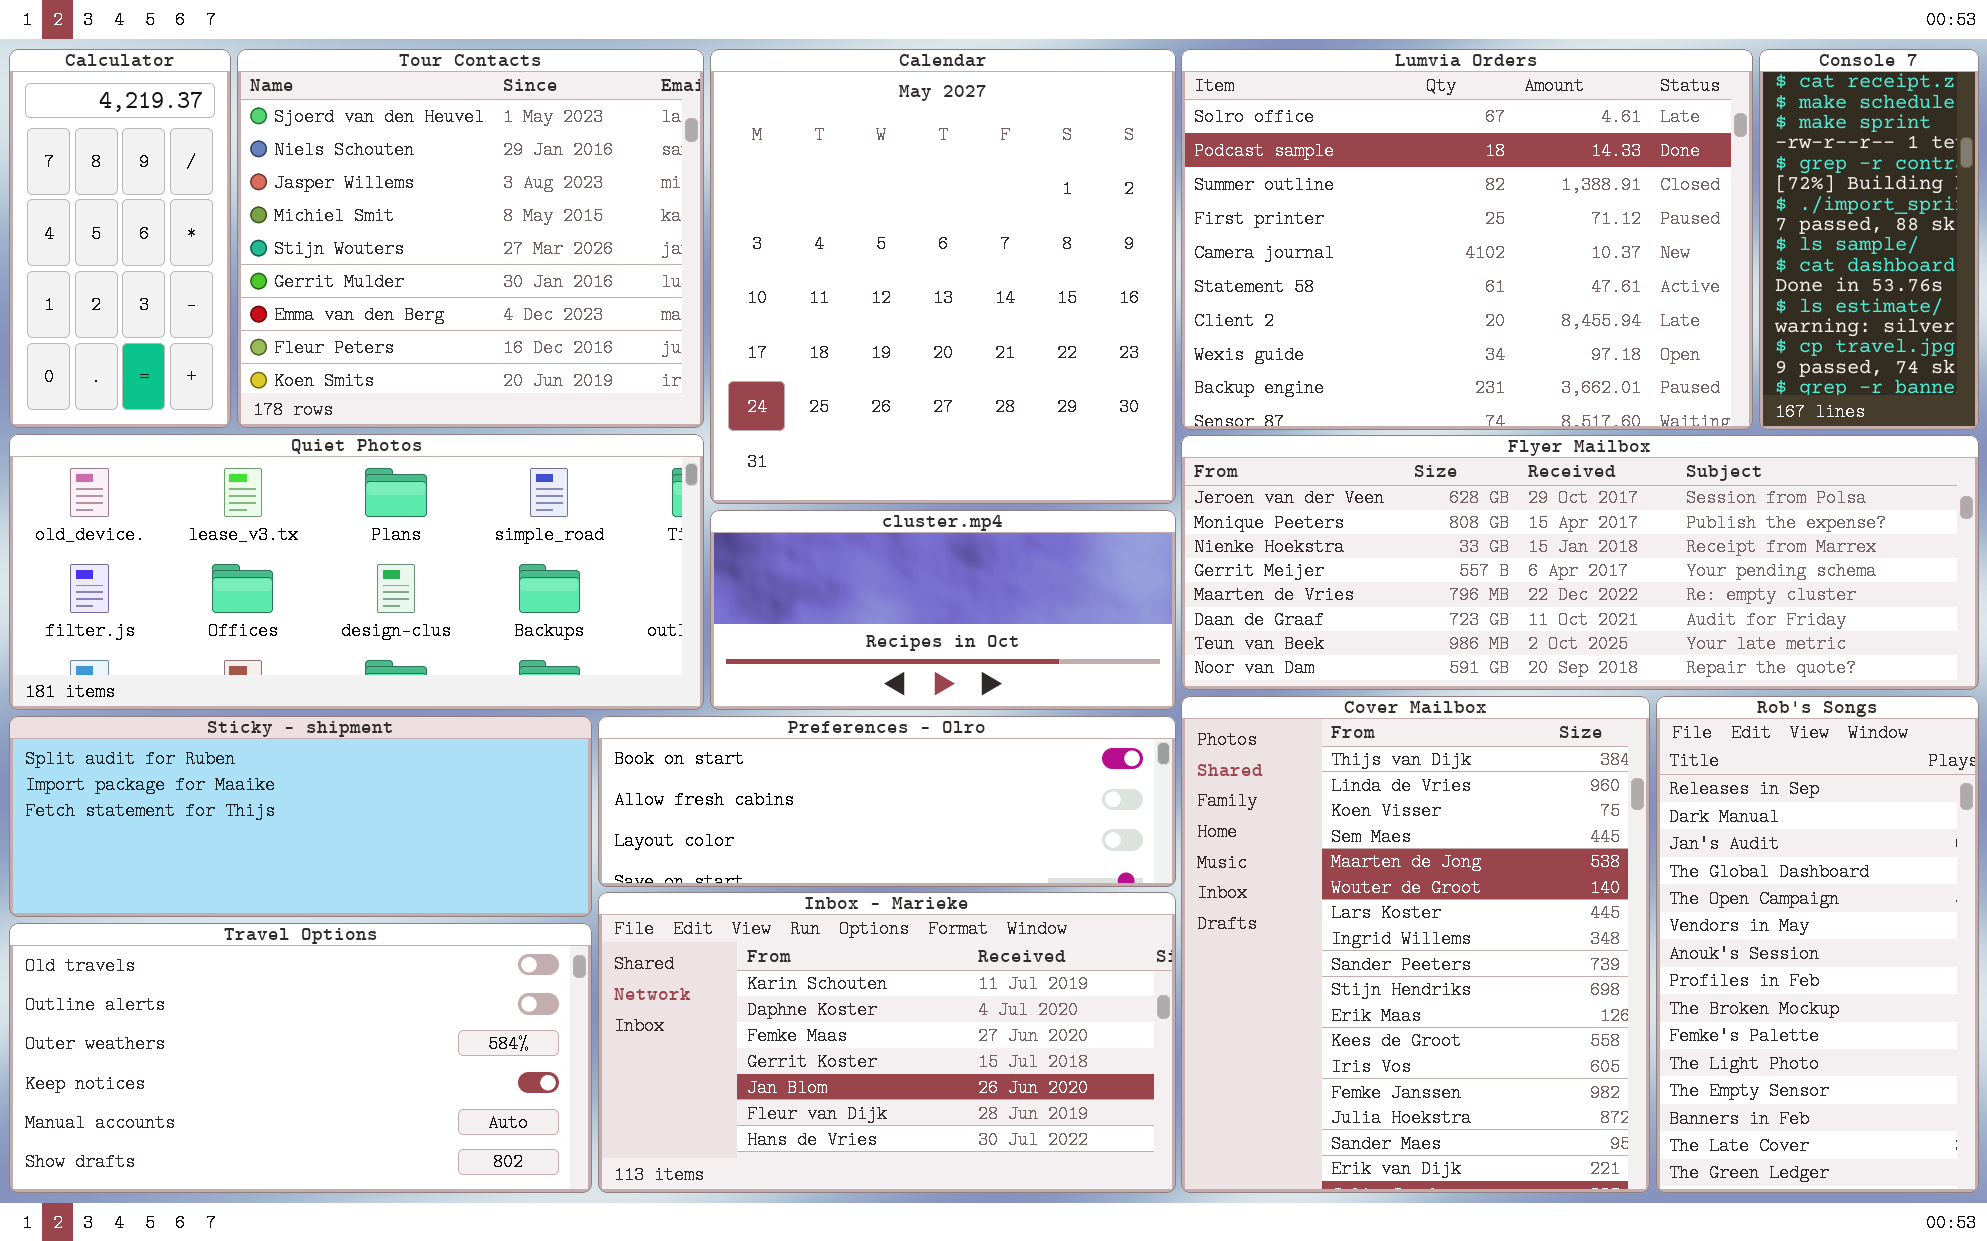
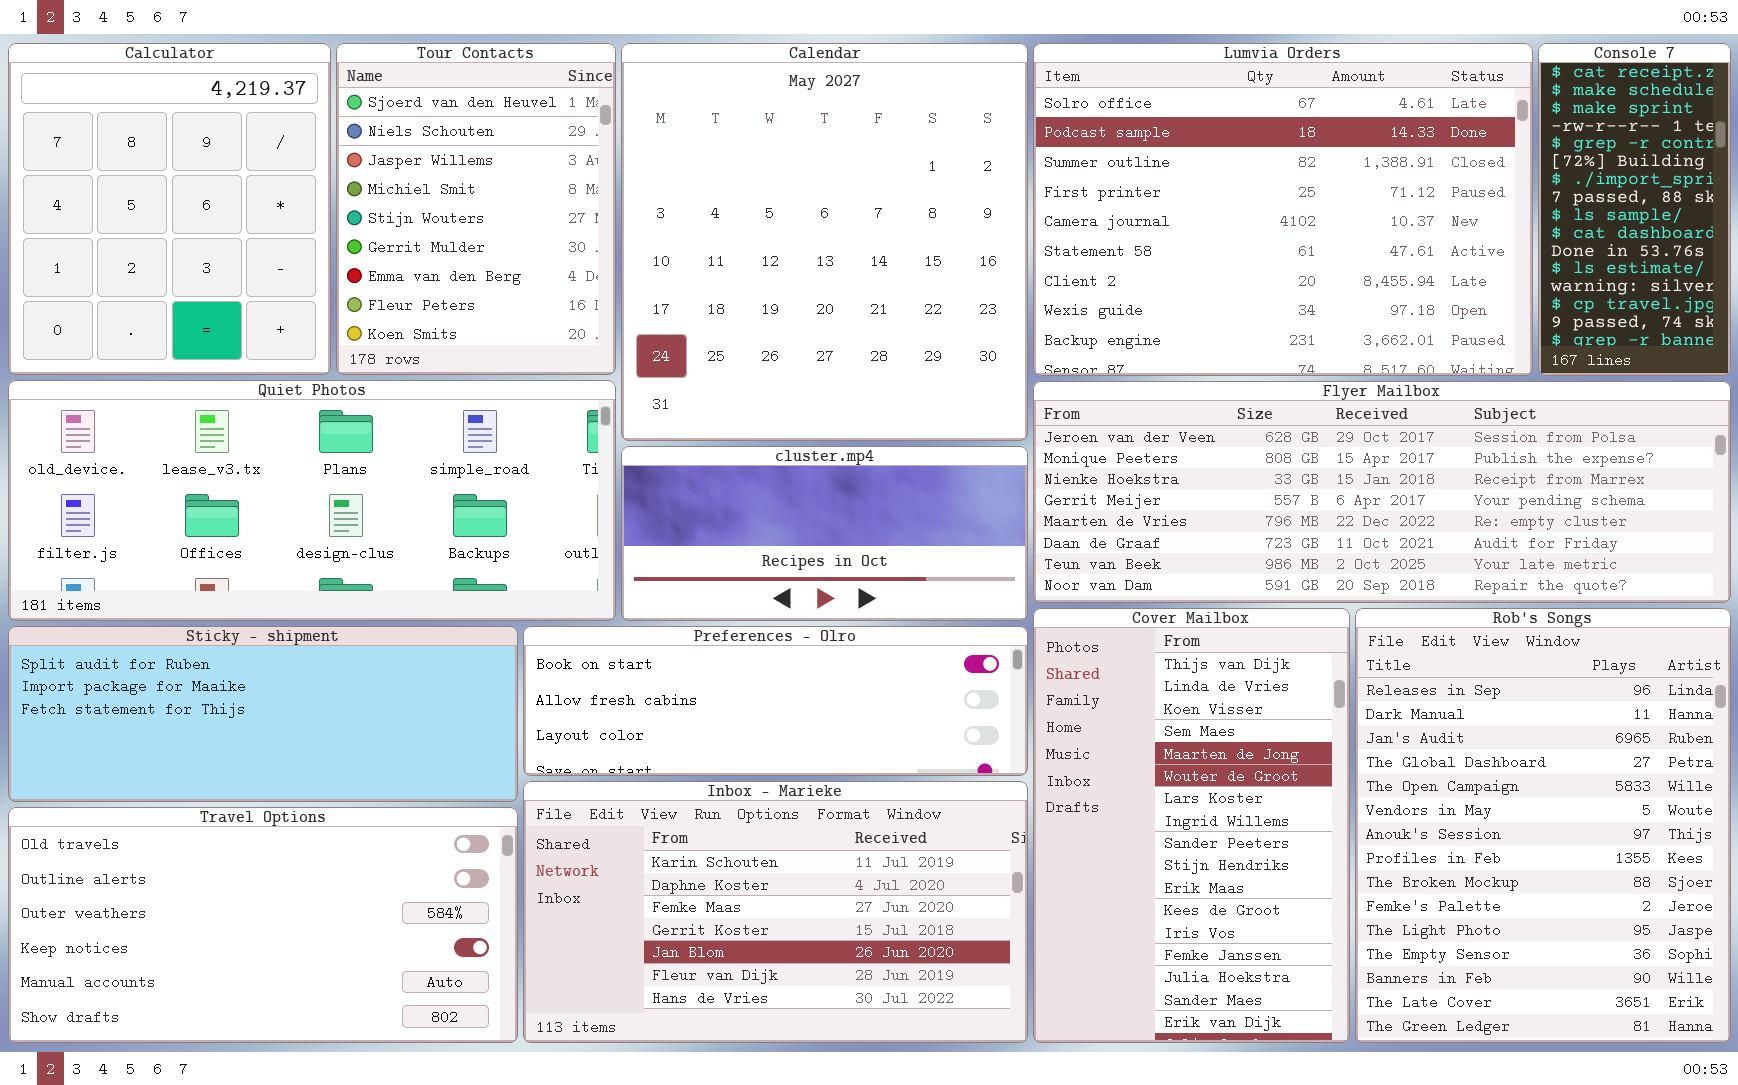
Calculator: [9,49,231,428] -> [8,43,331,375], resized
Tour Contacts: [237,49,704,428] -> [336,43,616,375], resized
Cover Mailbox: [1181,696,1650,1193] -> [1033,608,1350,1043], resized
Rob's Songs: [1656,696,1979,1193] -> [1355,608,1731,1043], resized

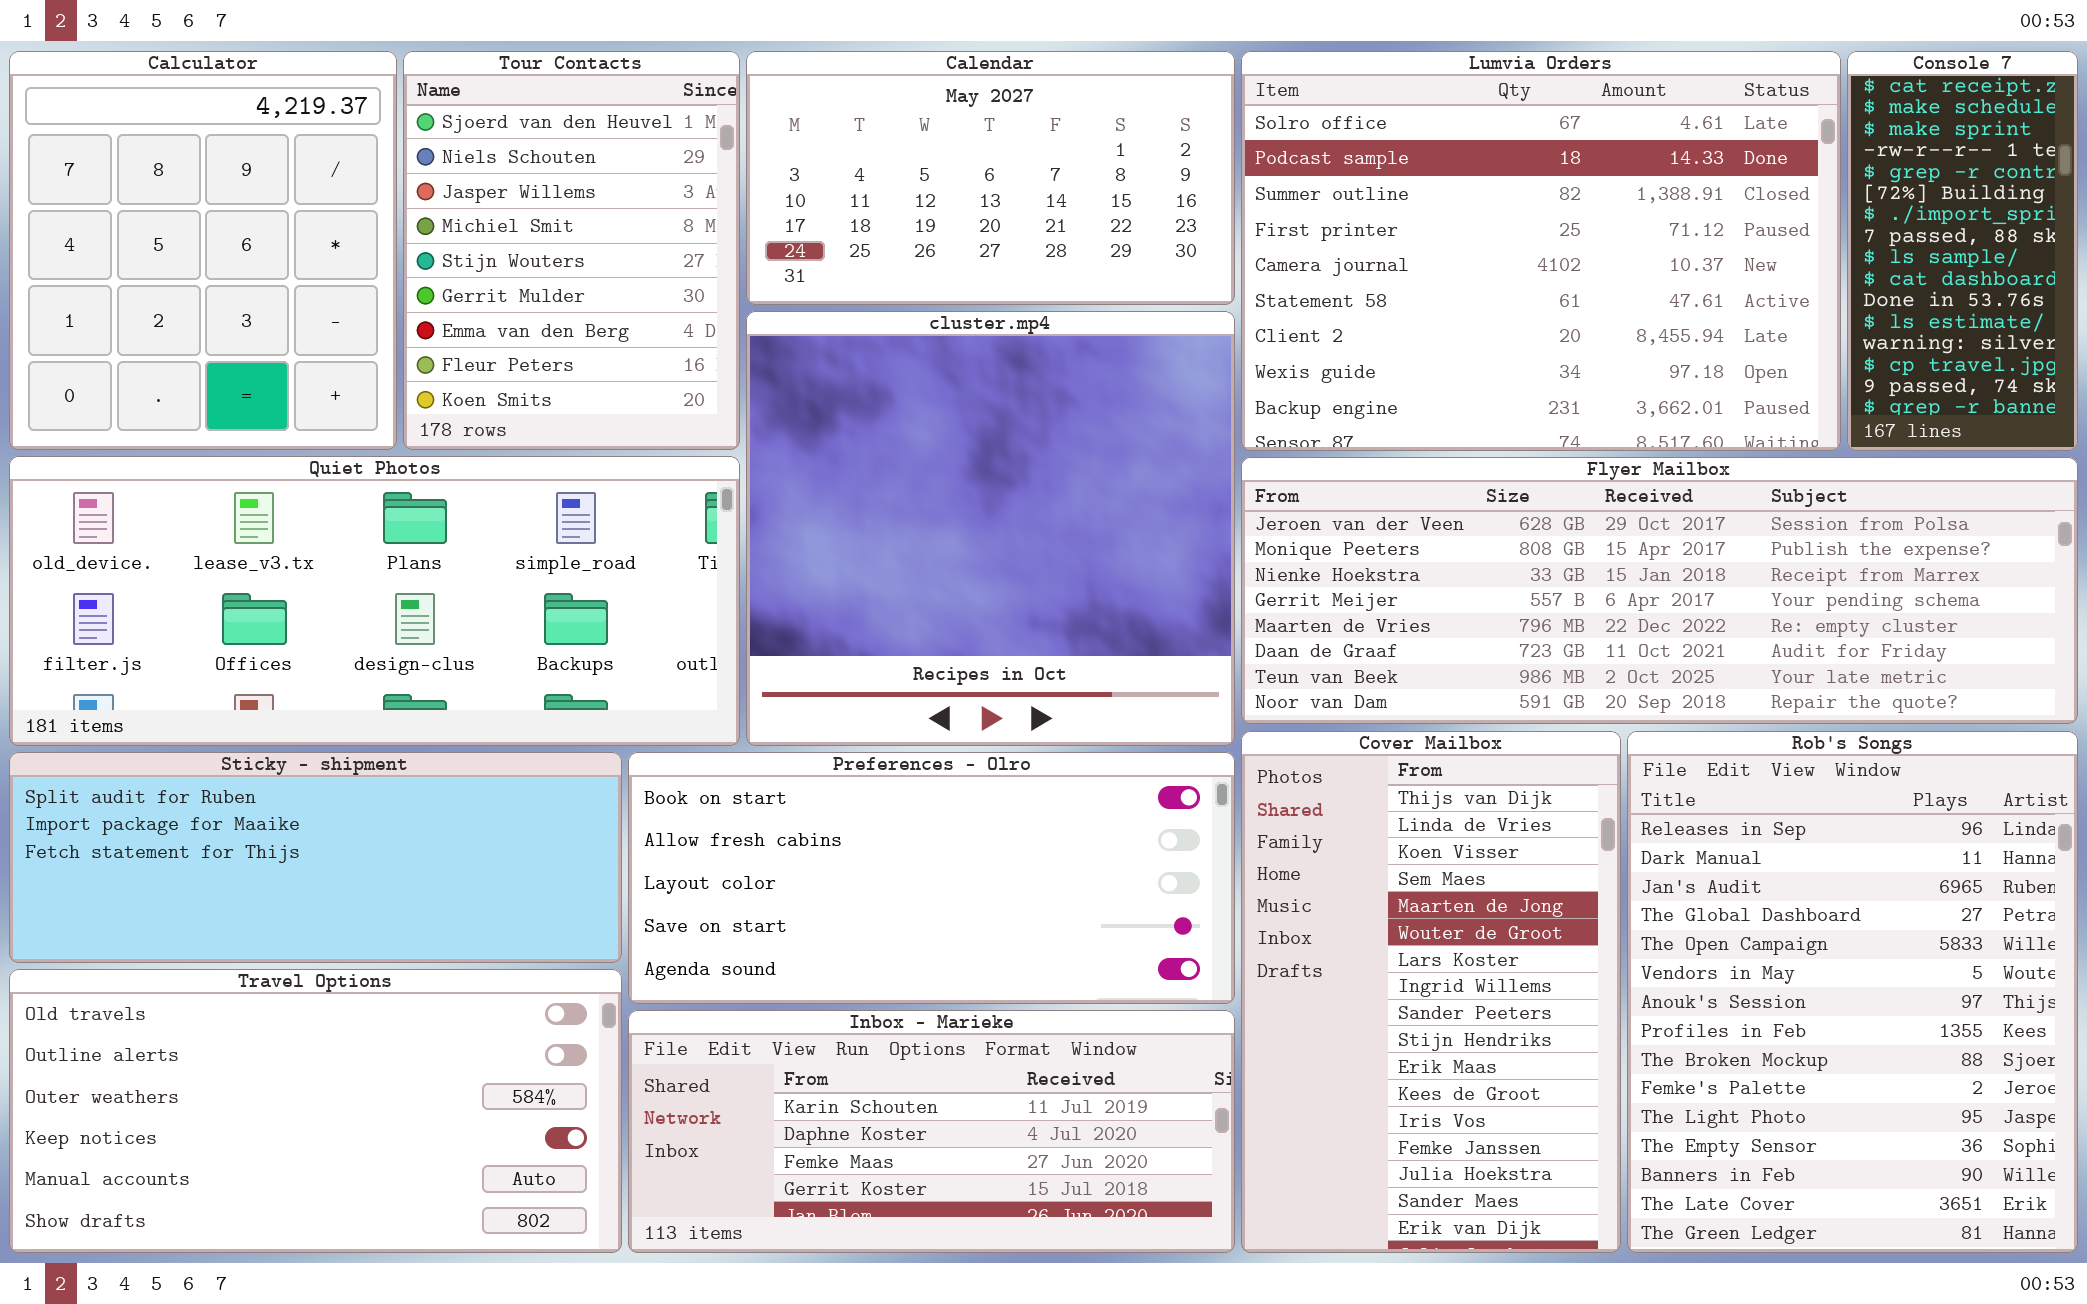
Calendar: [621,43,1028,441] -> [746,51,1235,305], resized
cluster.mp4: [621,446,1028,621] -> [746,311,1235,746], resized
Preferences - Olro: [523,626,1028,776] -> [628,752,1235,1004], resized
Inbox - Marieke: [523,781,1028,1043] -> [628,1010,1235,1253], resized

